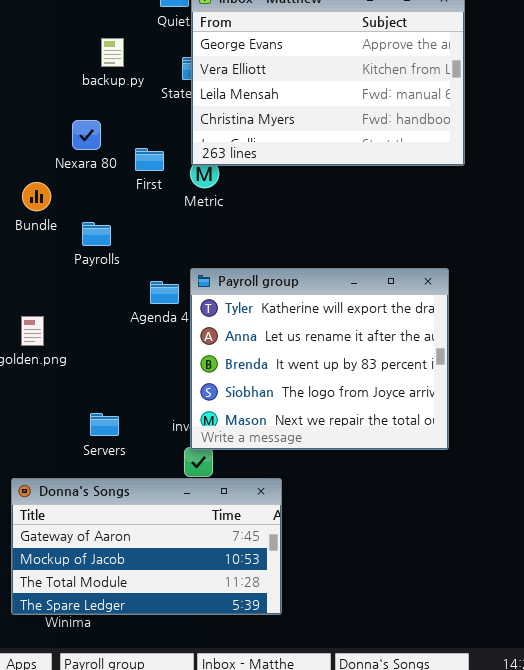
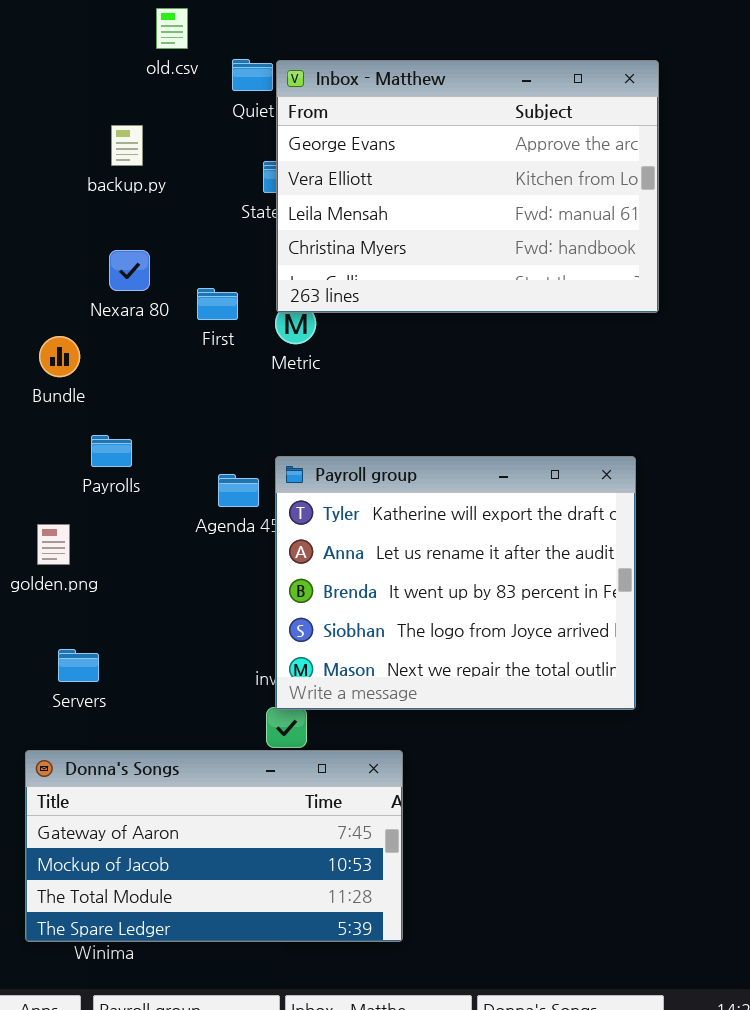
backup.py: [101,38,124,67] -> [111,125,143,166], moved
Payrolls: [82,222,111,246] -> [91,435,132,467], moved
Servers: [90,413,119,436] -> [58,649,99,682], moved

